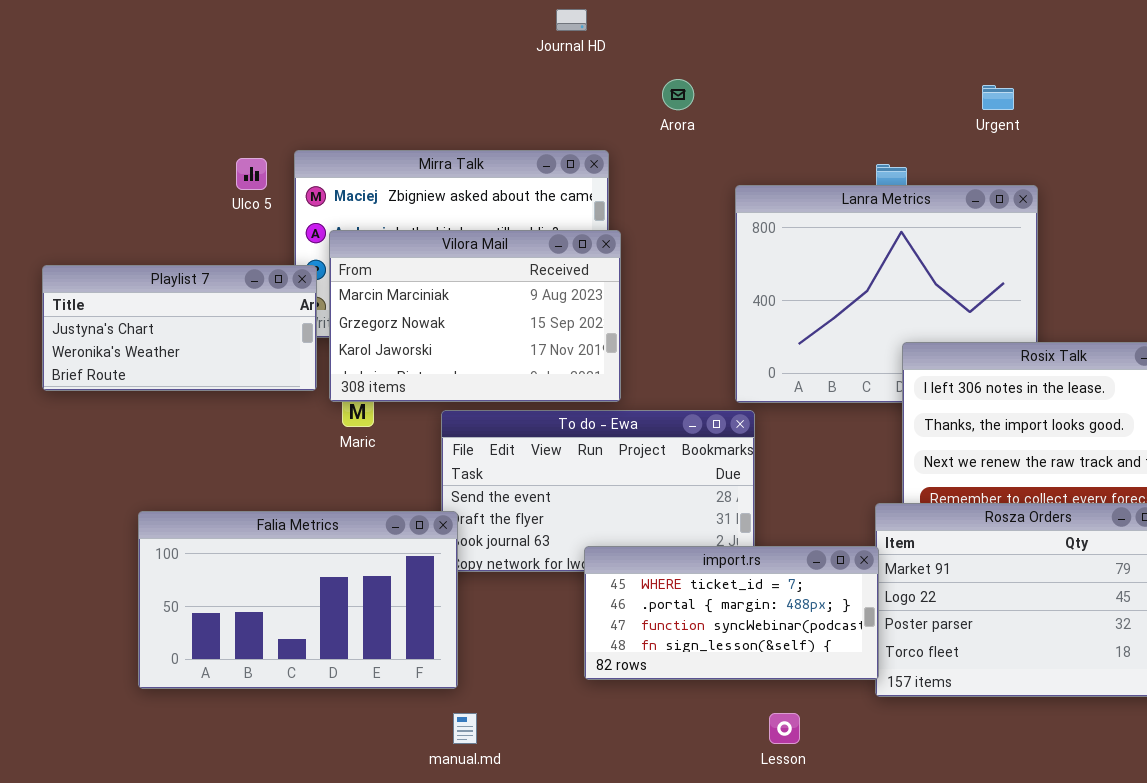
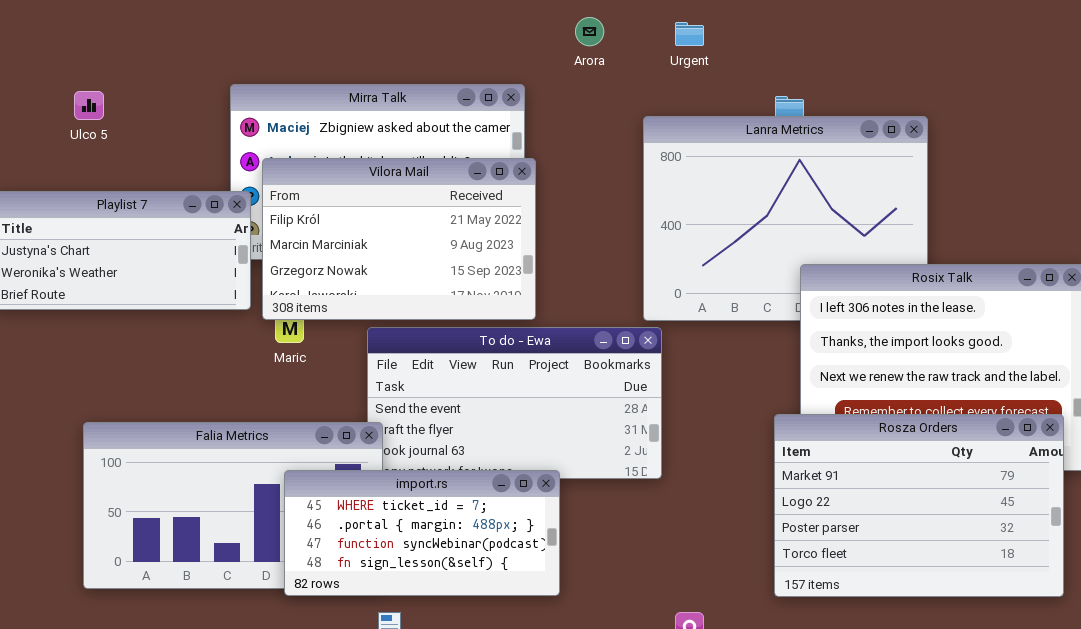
Urgent: [982,85,1014,110] -> [675,22,704,46], moved
Ulco 5: [236,158,267,190] -> [74,91,104,120], moved
Vilora Mail: [329,230,621,402] -> [262,158,536,320], scrolled up 1 row
import.rs: [584,546,879,680] -> [284,470,560,596], moved

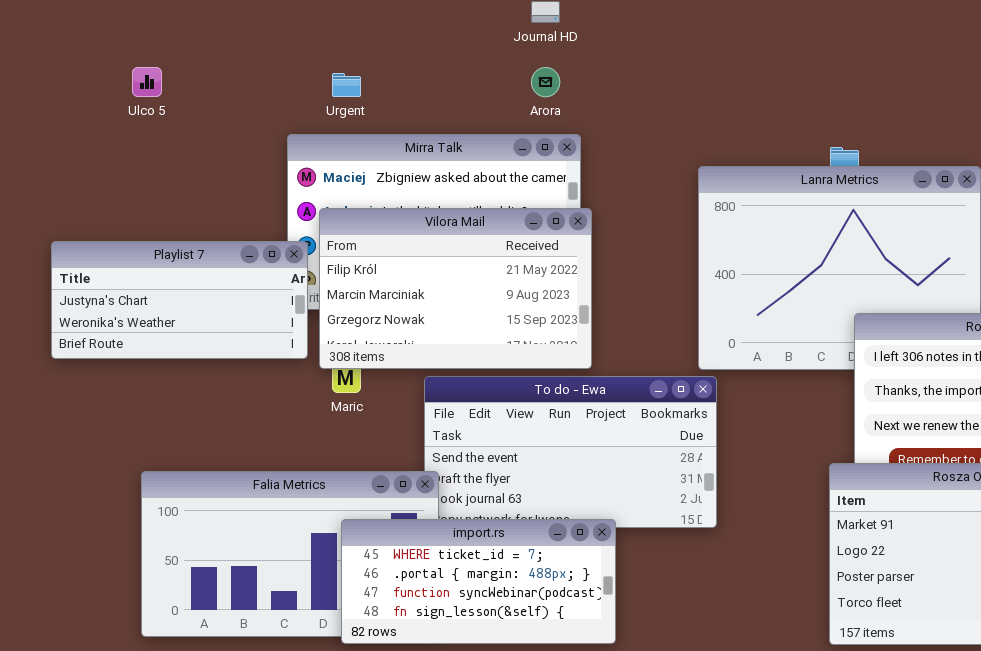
Arora: [575,17,604,46] -> [531,67,560,97], moved
Urgent: [675,22,704,46] -> [332,73,361,97], moved
Ulco 5: [74,91,104,120] -> [132,67,162,97], moved

